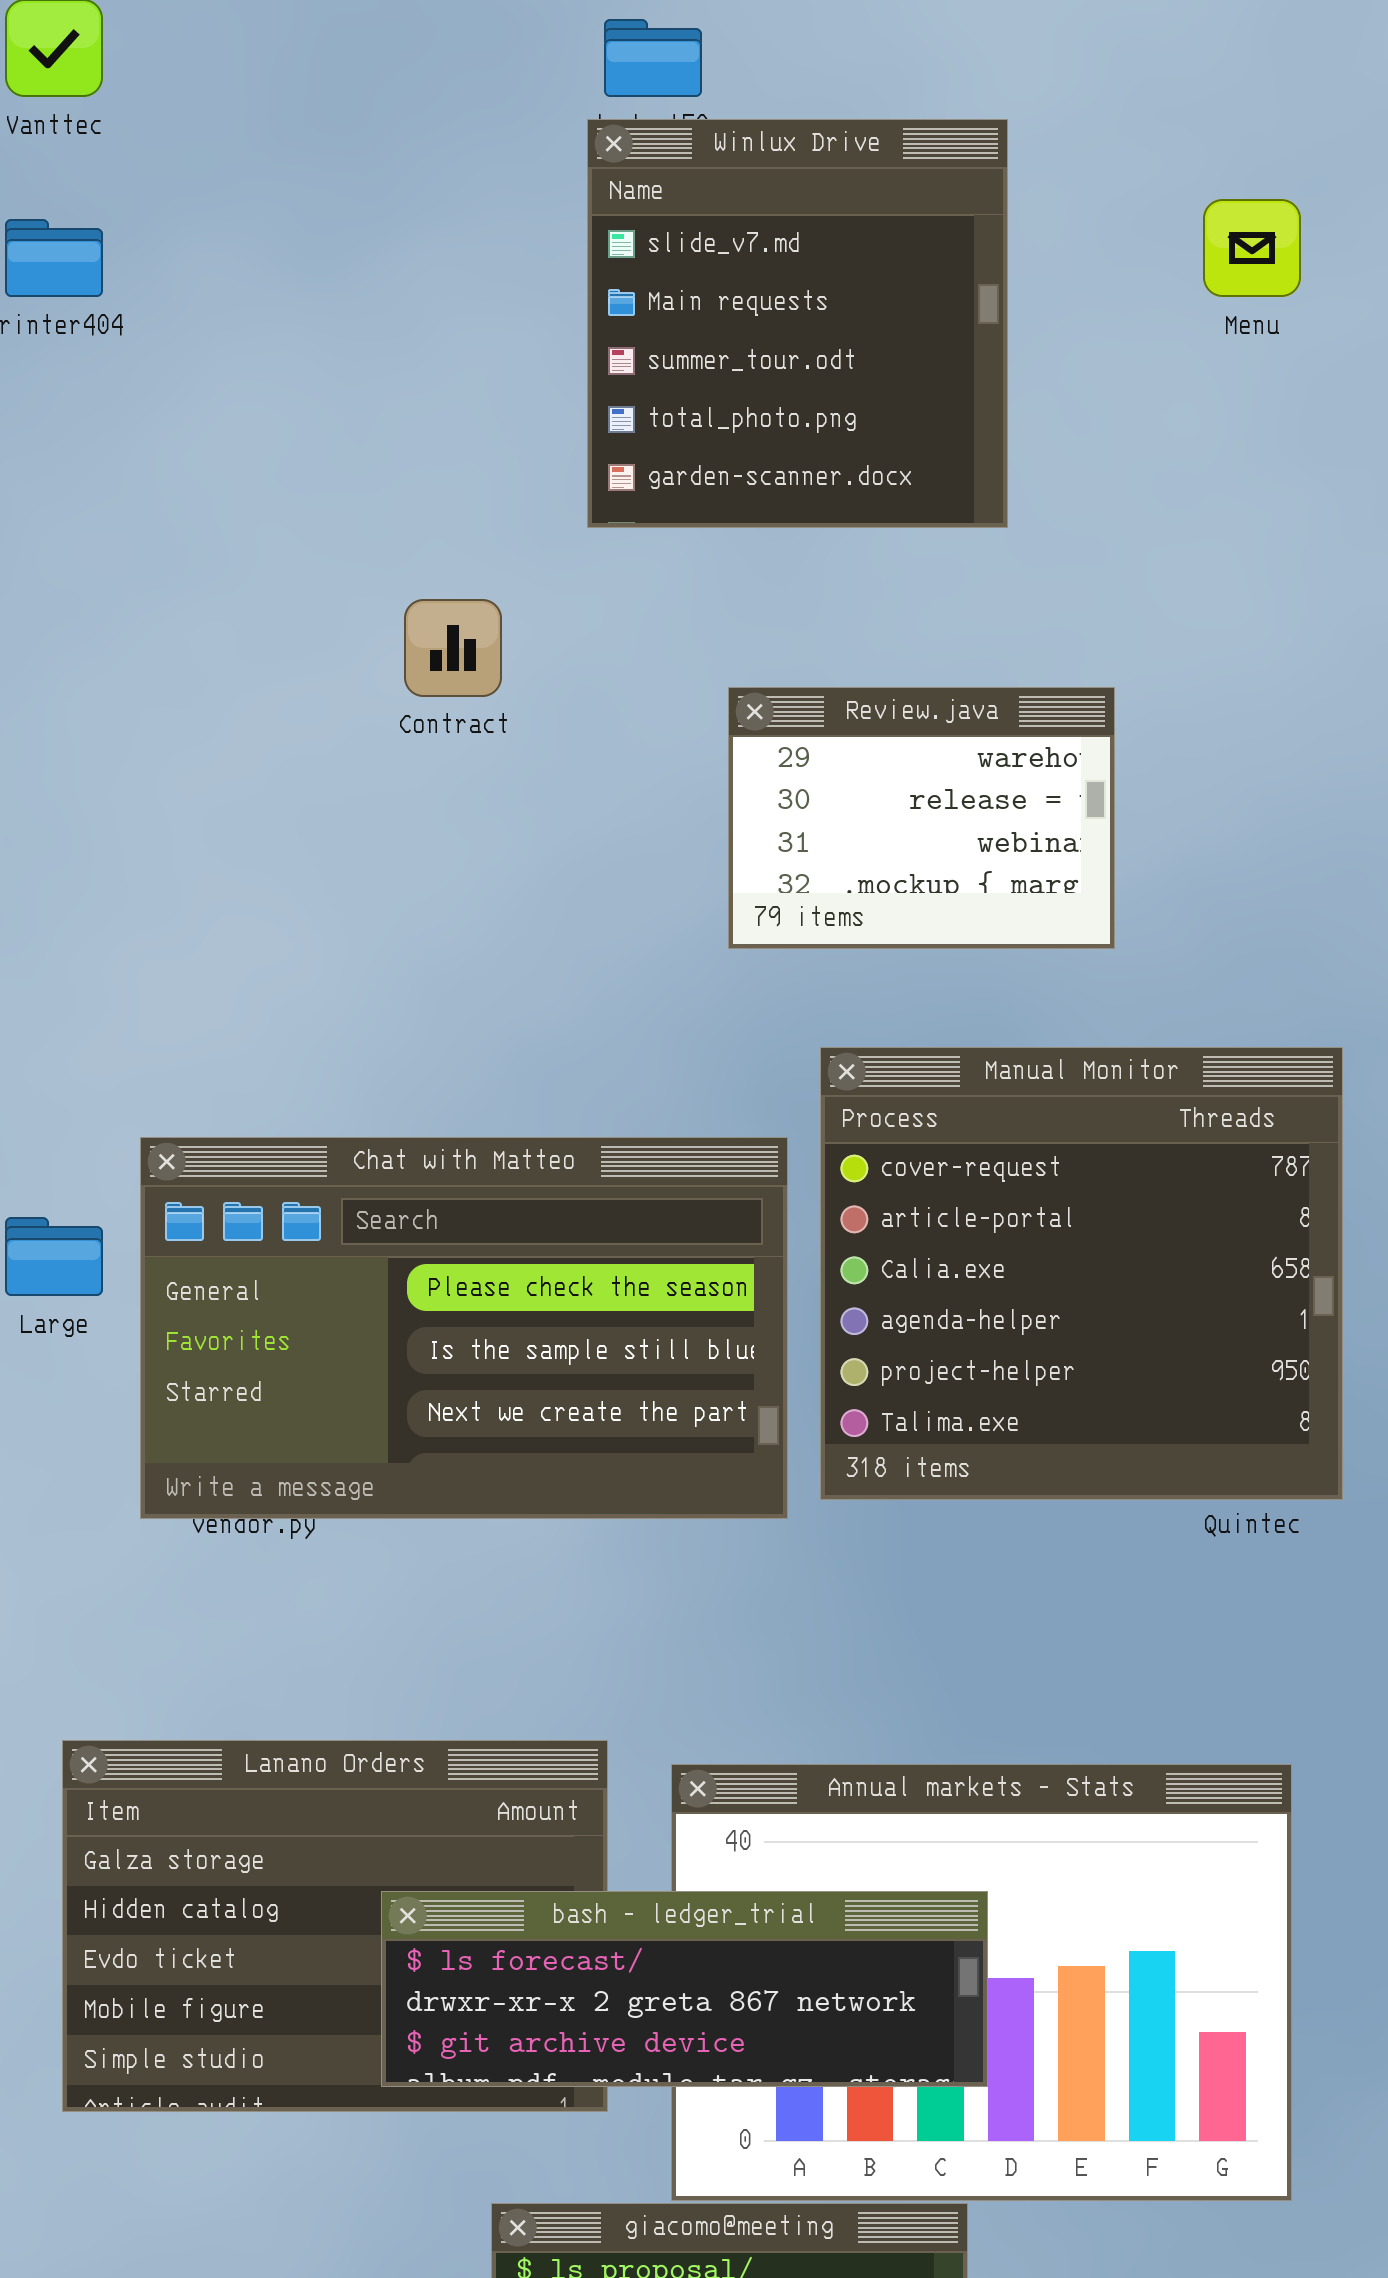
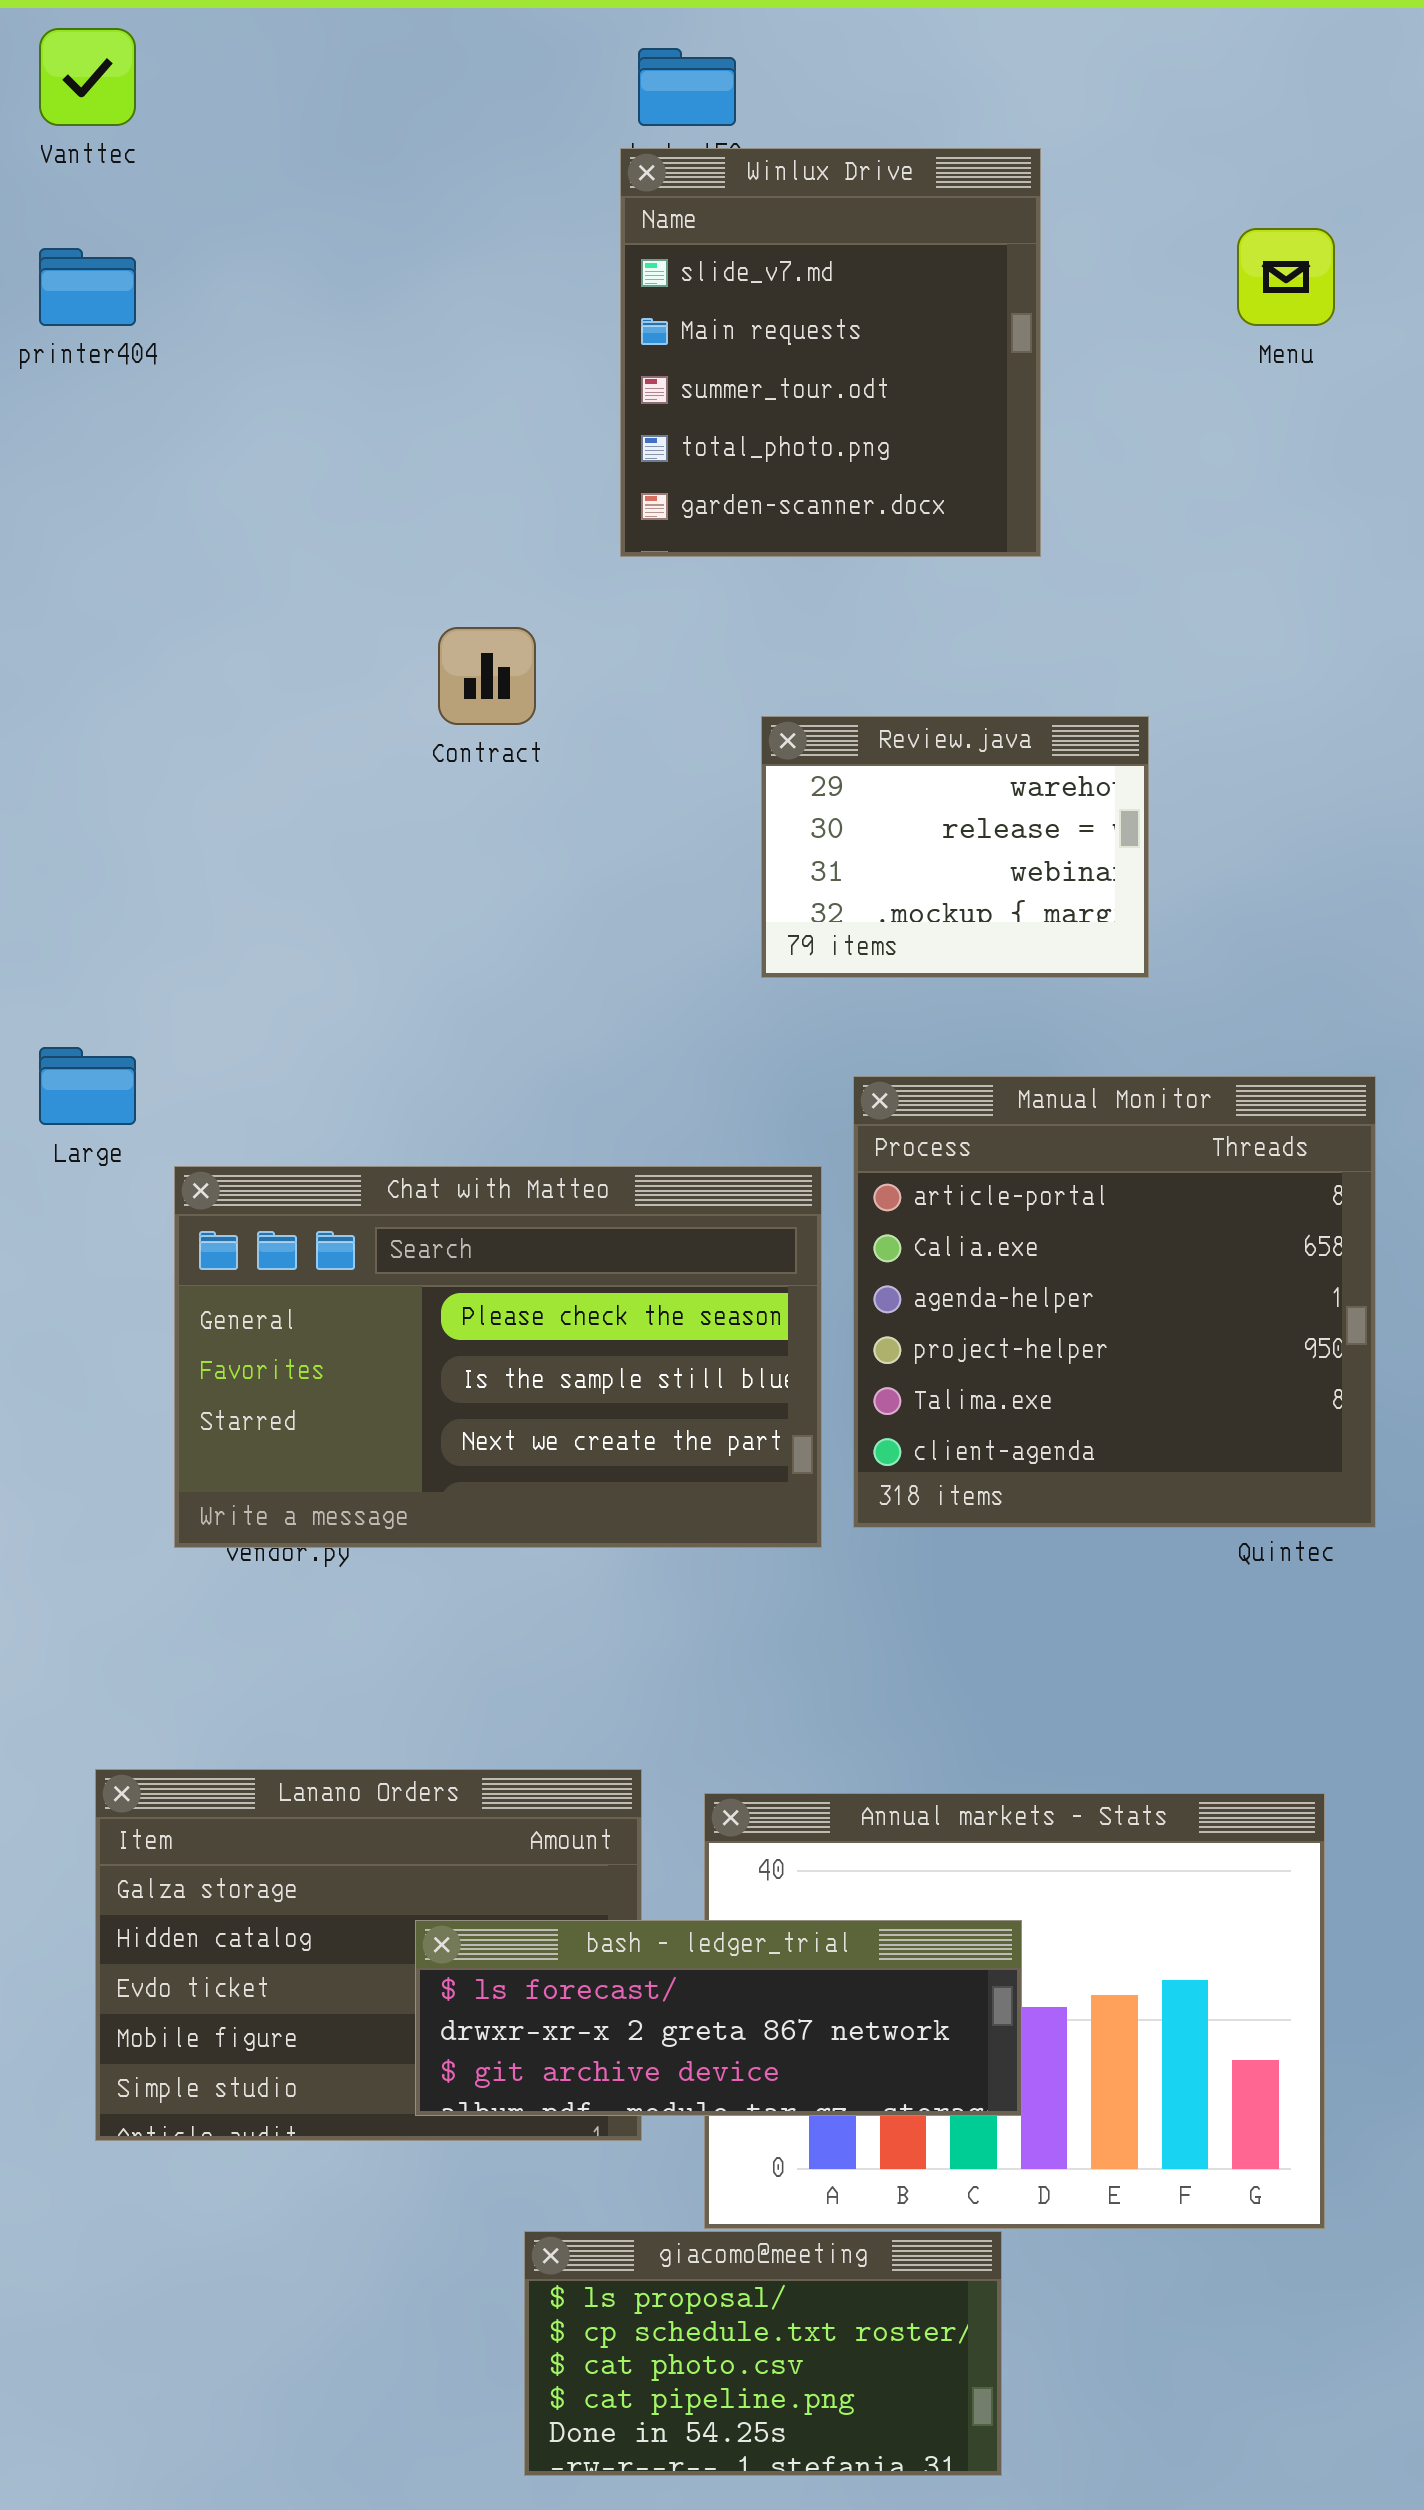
Manual Monitor: [820,1047,1343,1500] -> [853,1076,1376,1528], scrolled down 1 row
Large: [5,1217,103,1296] -> [39,1047,136,1125], moved

